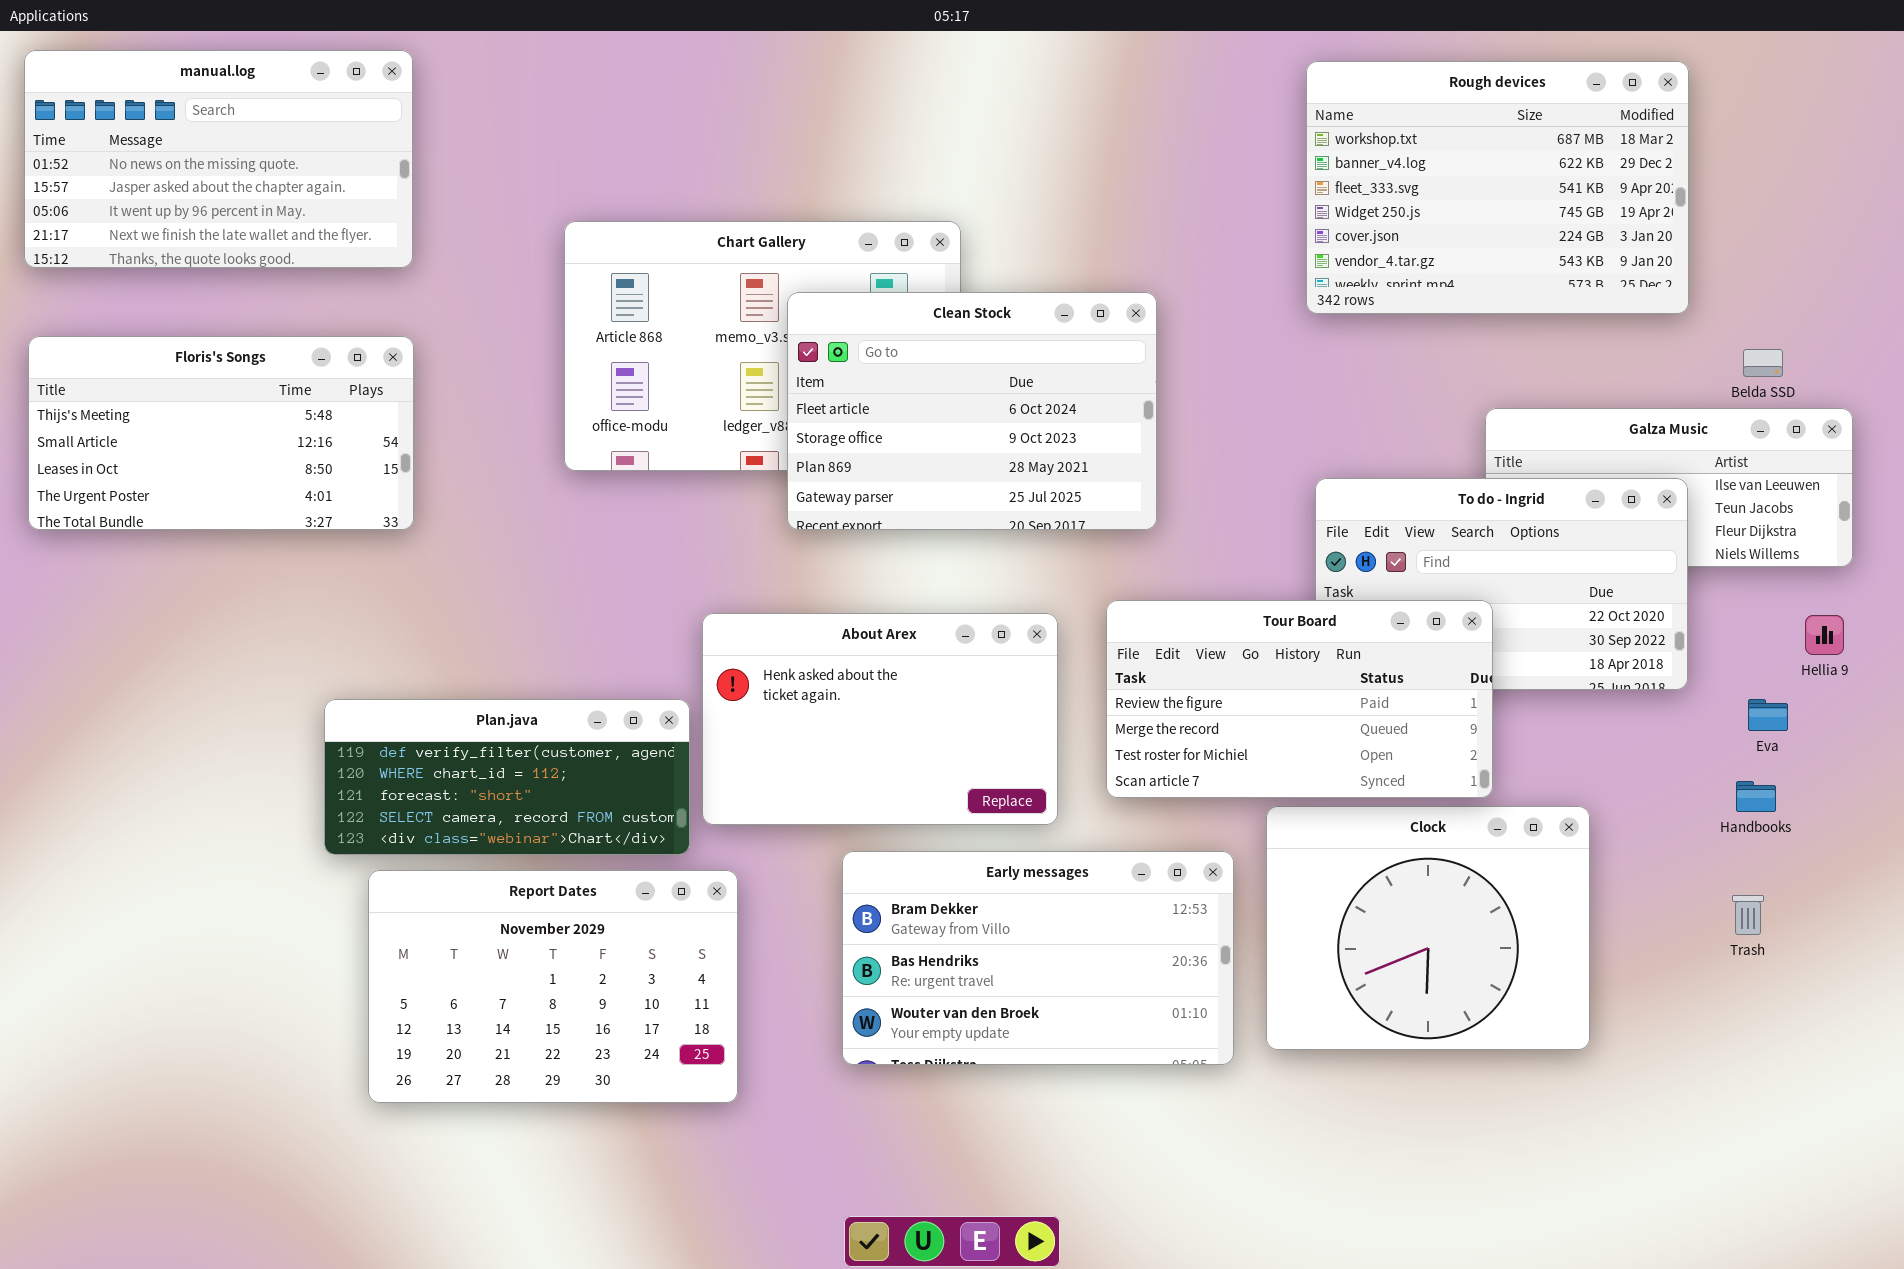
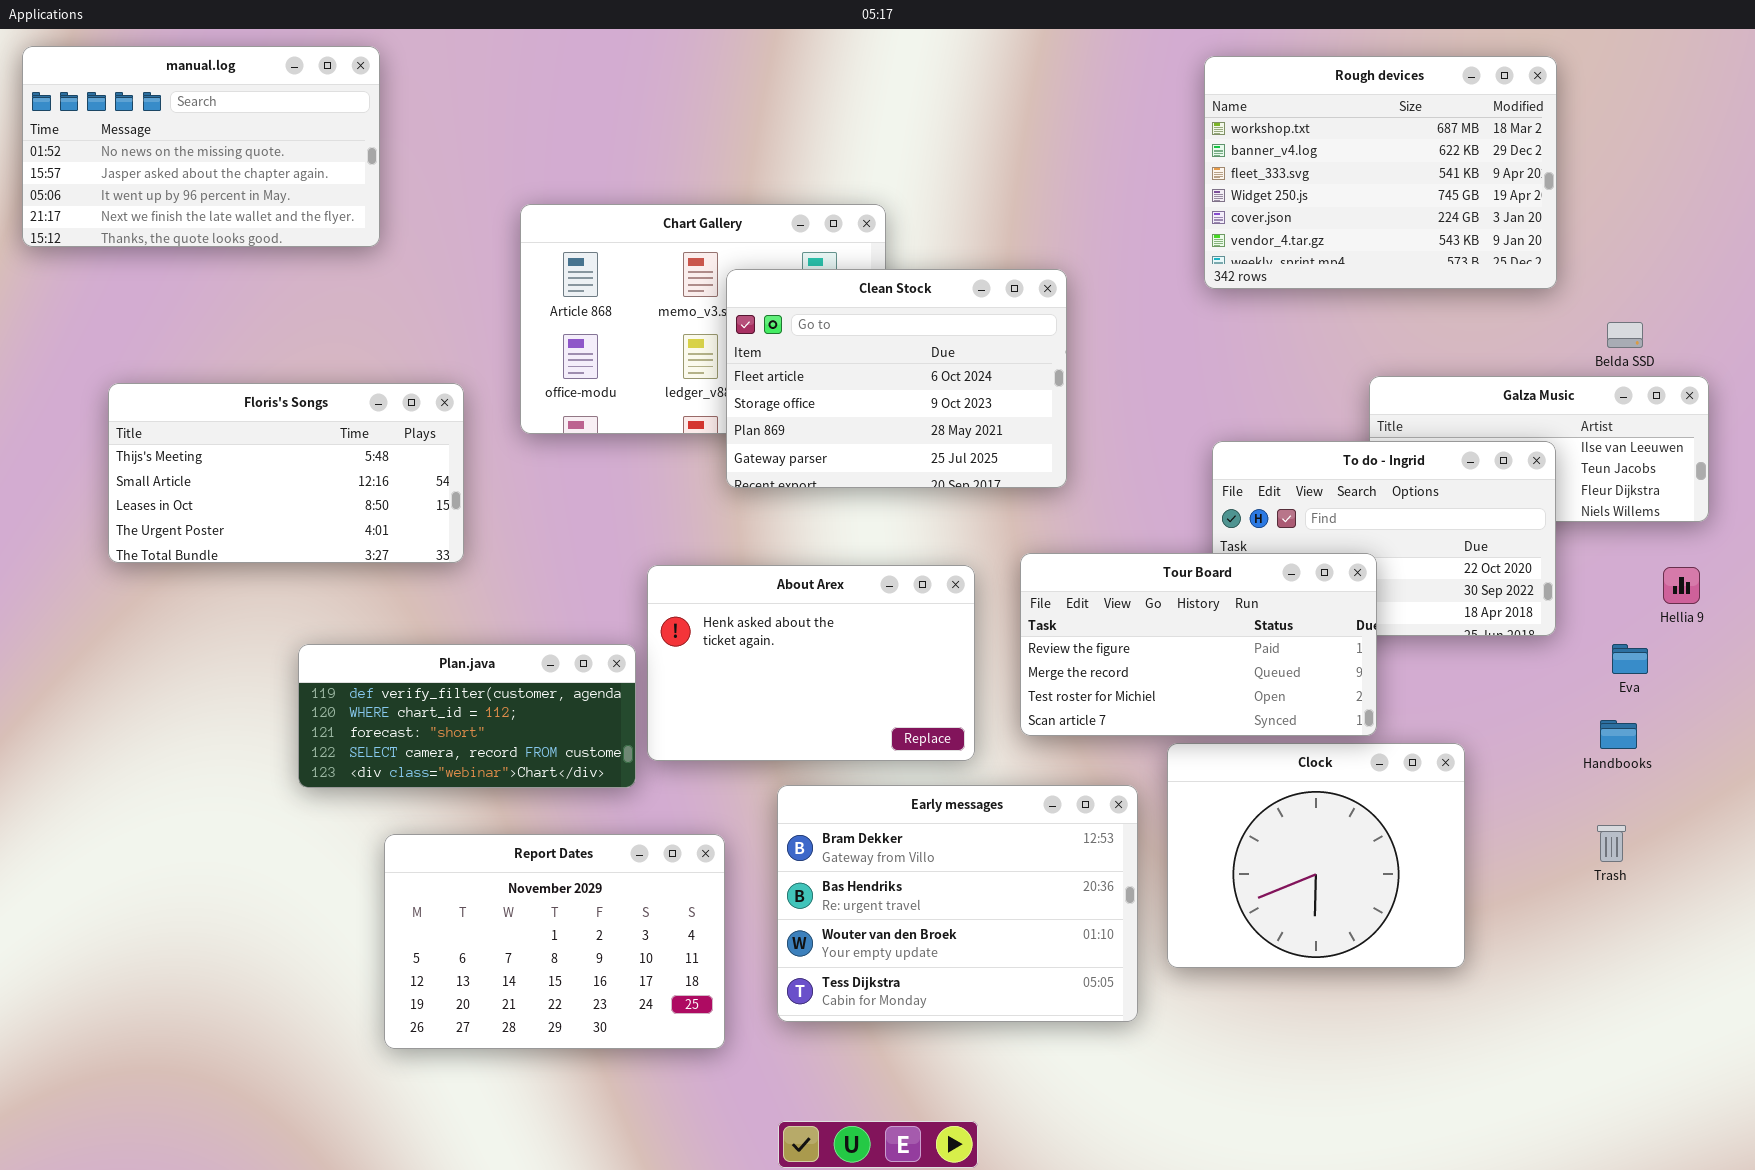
Floris's Songs: [28,336,414,530] -> [108,383,464,563], moved
Early messages: [842,851,1234,1065] -> [777,785,1138,1022], resized
Report Dates: [368,870,738,1103] -> [384,834,725,1049], moved

